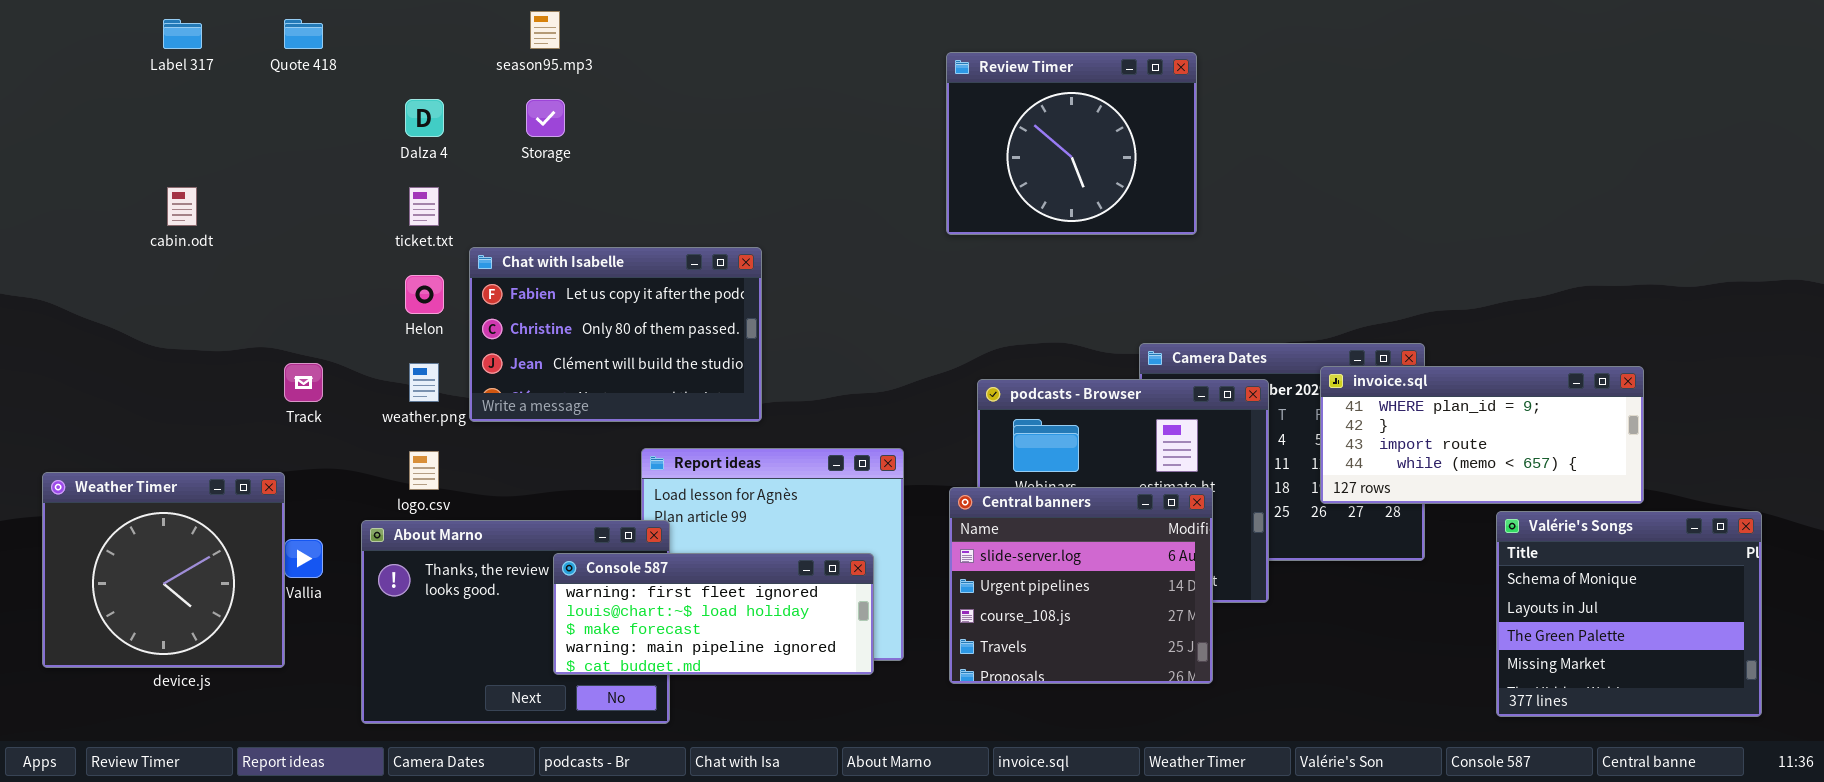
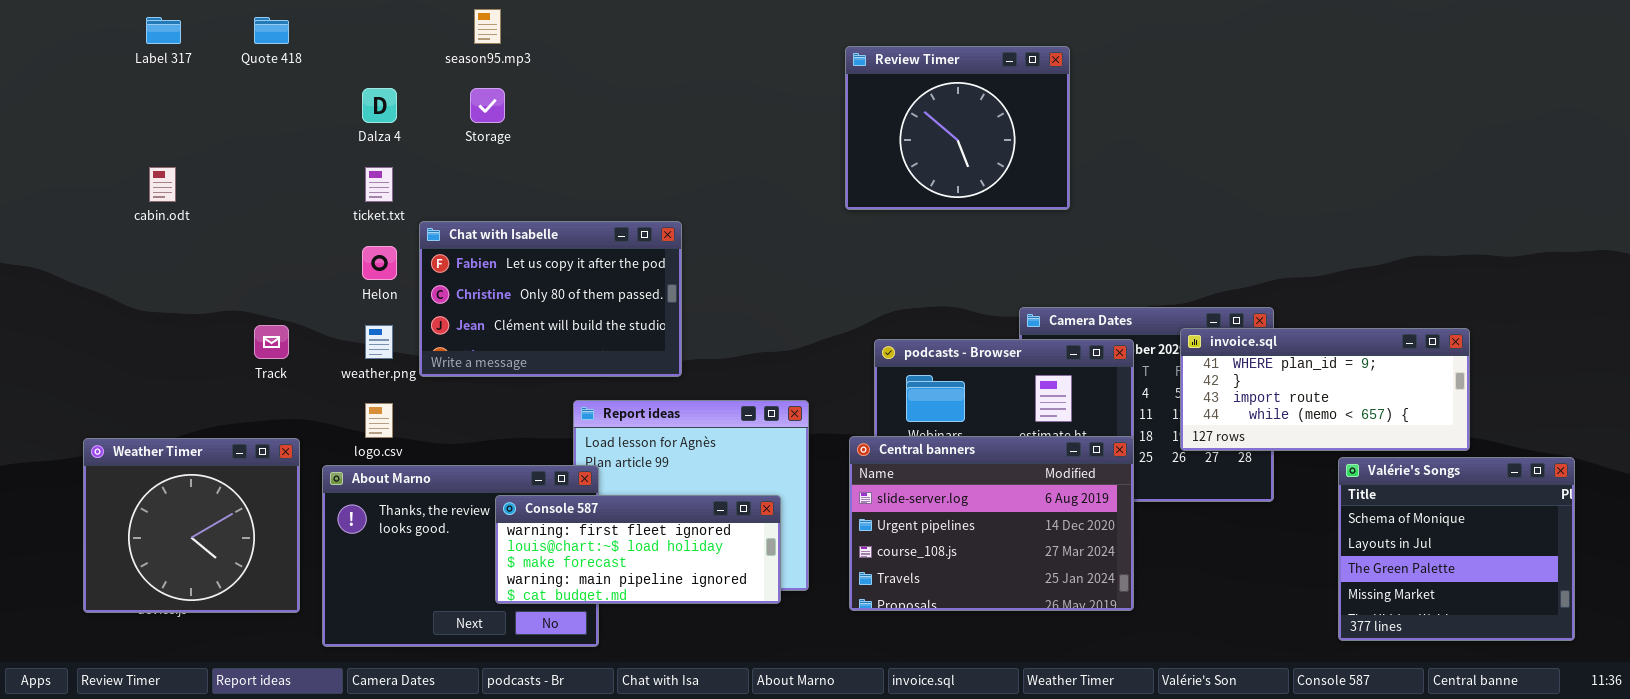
Weather Timer: [42,472,285,668] -> [83,438,300,613], moved
Central banners: [949,487,1213,684] -> [849,436,1134,611], resized

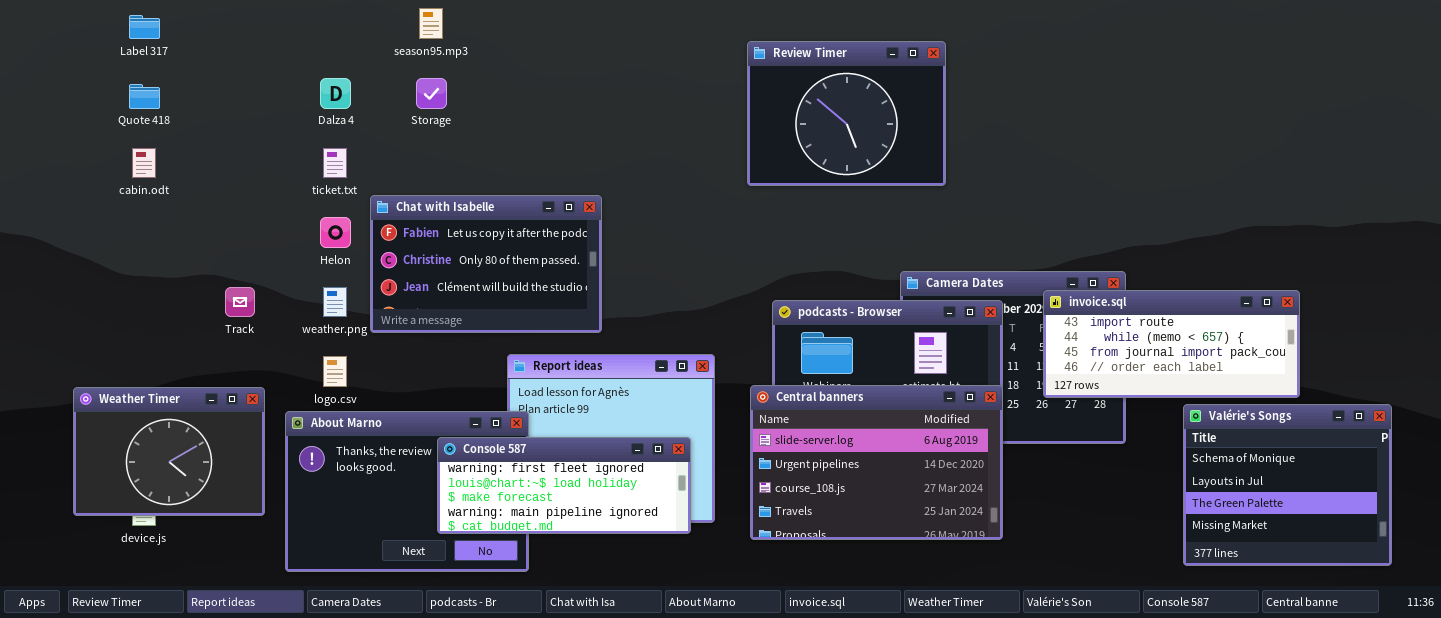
Quote 418: [254,17,289,44] -> [129,84,160,109], moved
invoice.sql: [1180,328,1470,451] -> [1043,290,1300,398], scrolled down 2 rows
Weather Timer: [83,438,300,613] -> [73,387,265,516], resized

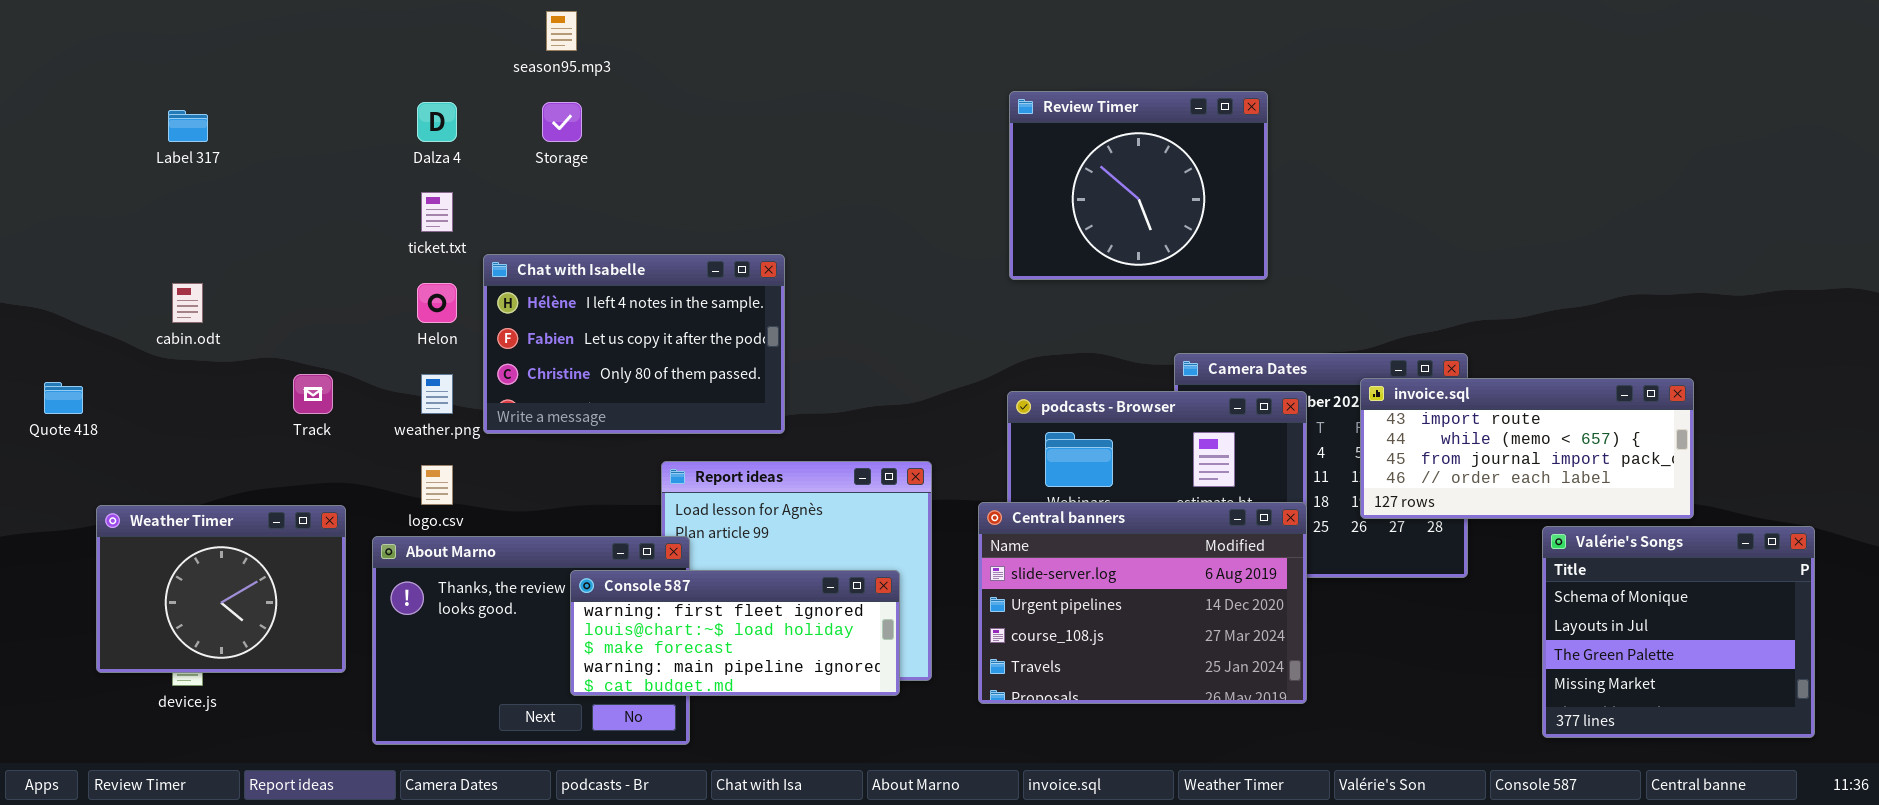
Label 317: [129,15,160,39] -> [168,110,208,142], moved
Review Timer: [747,41,946,186] -> [1009,91,1268,280], moved
Quote 418: [129,84,160,109] -> [44,382,83,414], moved
cabin.odt: [132,148,156,178] -> [172,283,203,323], moved
Chat with Isabelle: [370,195,602,333] -> [483,254,785,434], scrolled up 1 row

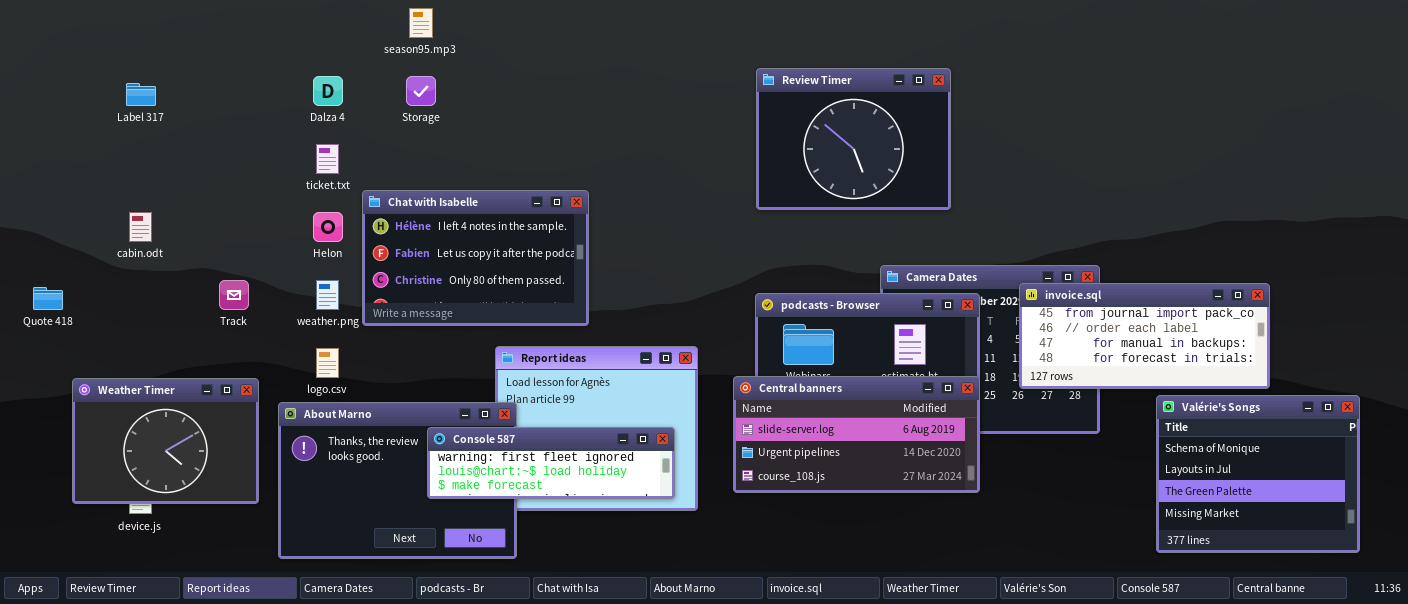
invoice.sql: [1360,378,1694,519] -> [1019,283,1270,389], scrolled down 2 rows
Central banners: [978,502,1307,704] -> [733,376,980,493], resized
Console 587: [570,570,900,696] -> [427,427,675,499], resized

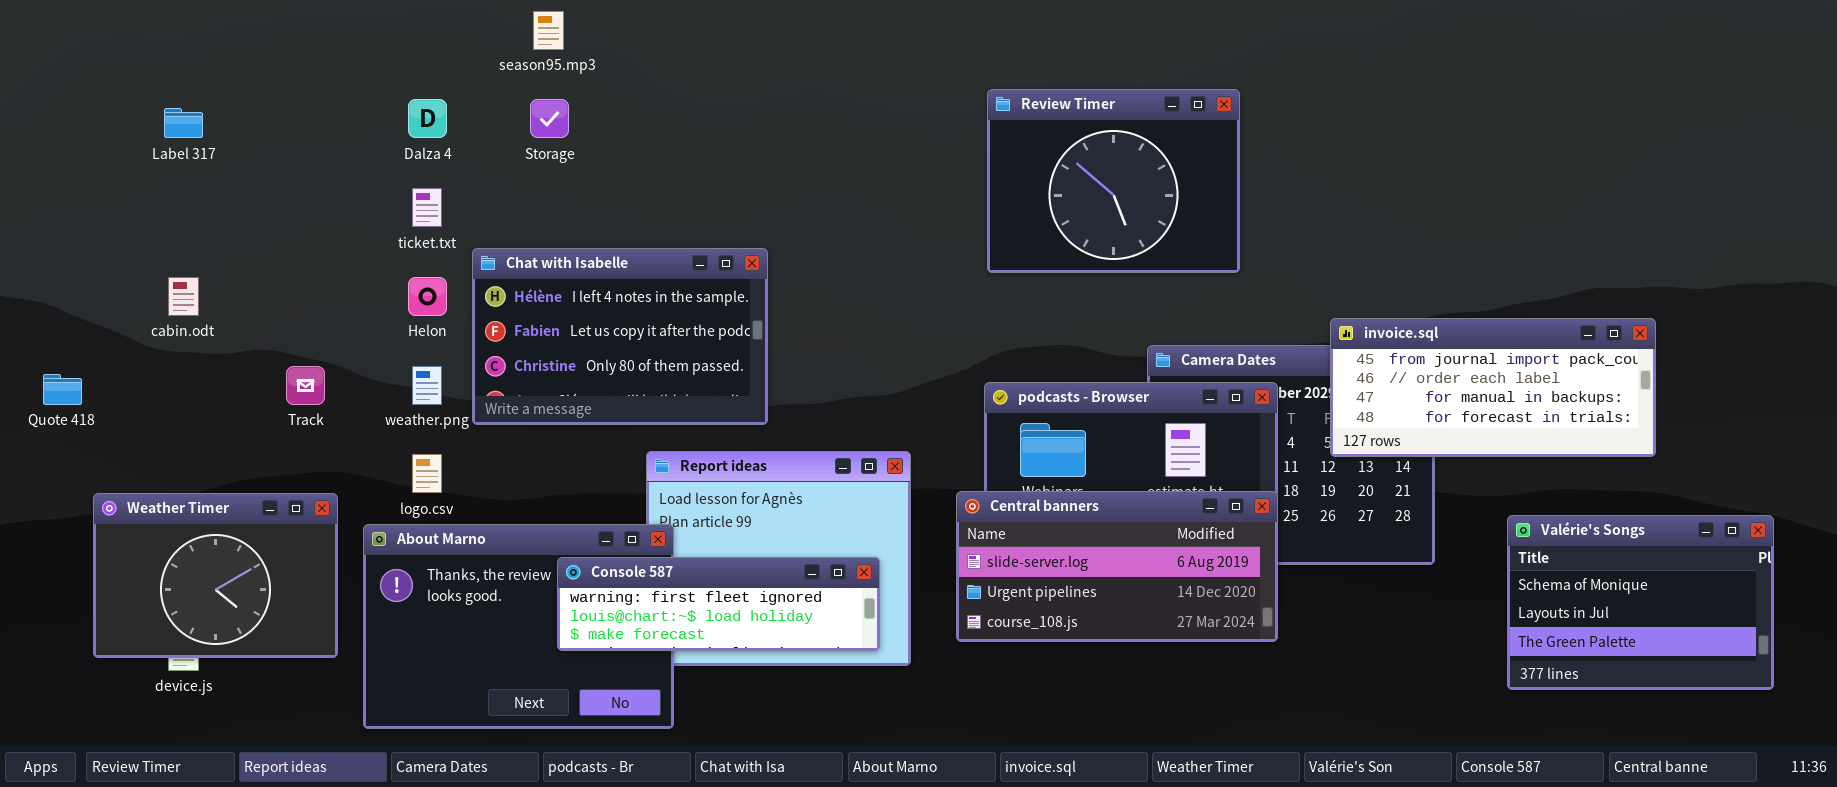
invoice.sql: [1019,283,1270,389] -> [1330,318,1656,457], moved
Valérie's Songs: [1156,395,1360,553] -> [1507,515,1774,690], resized

